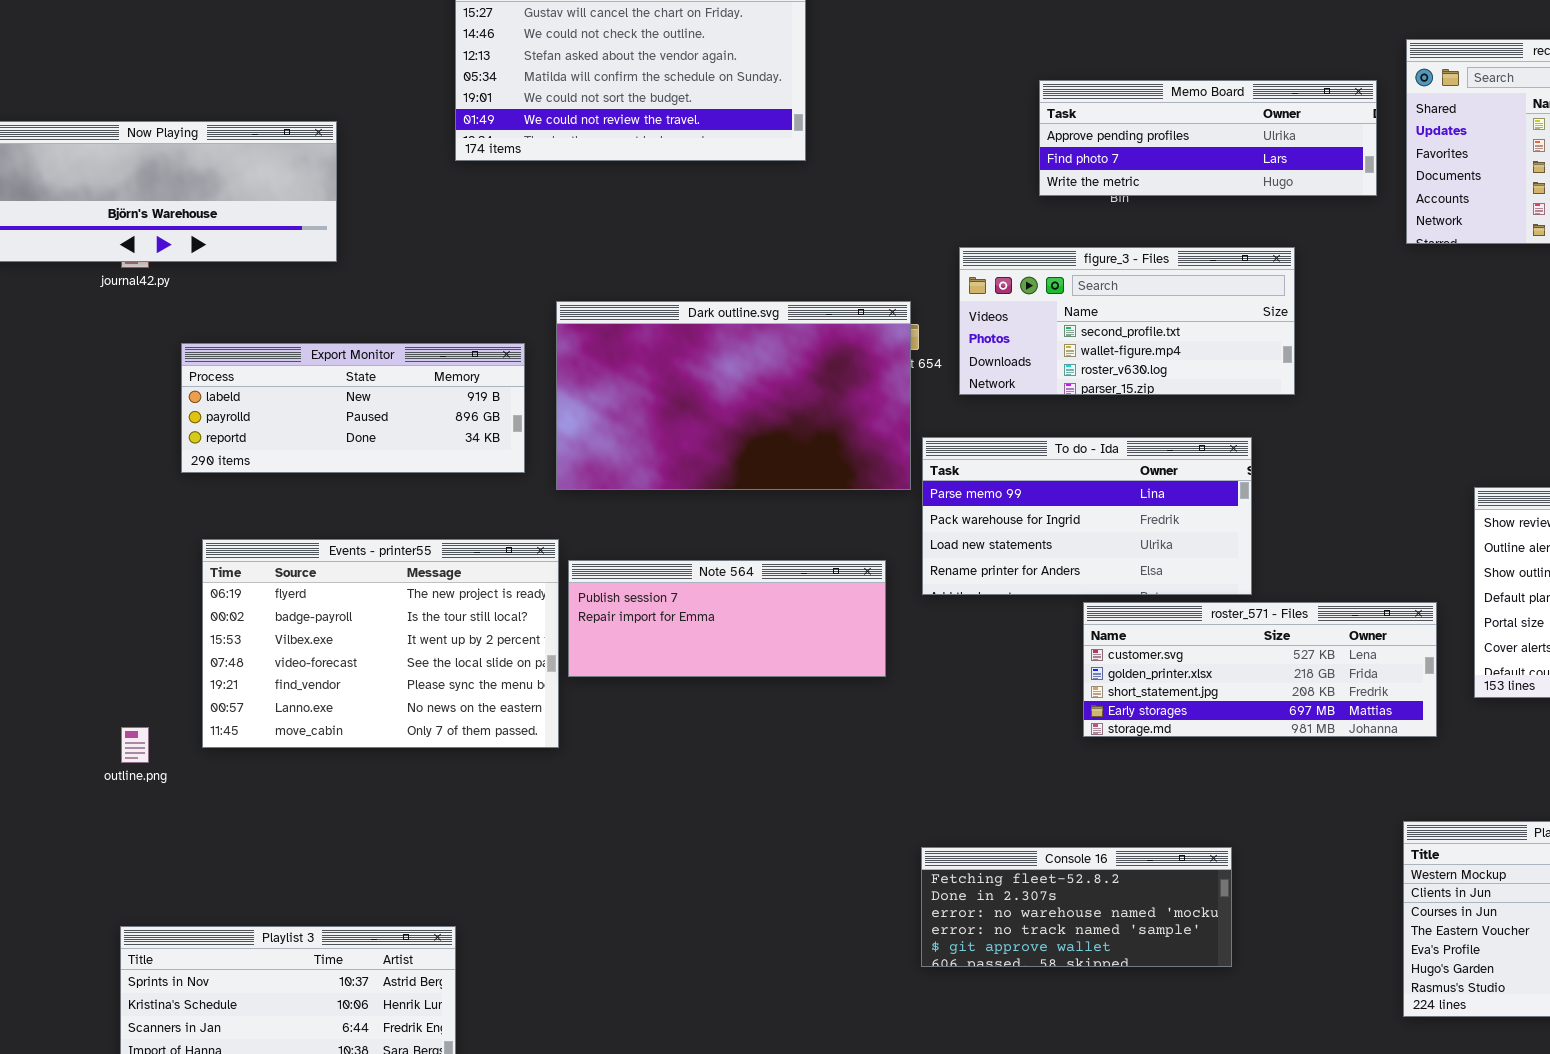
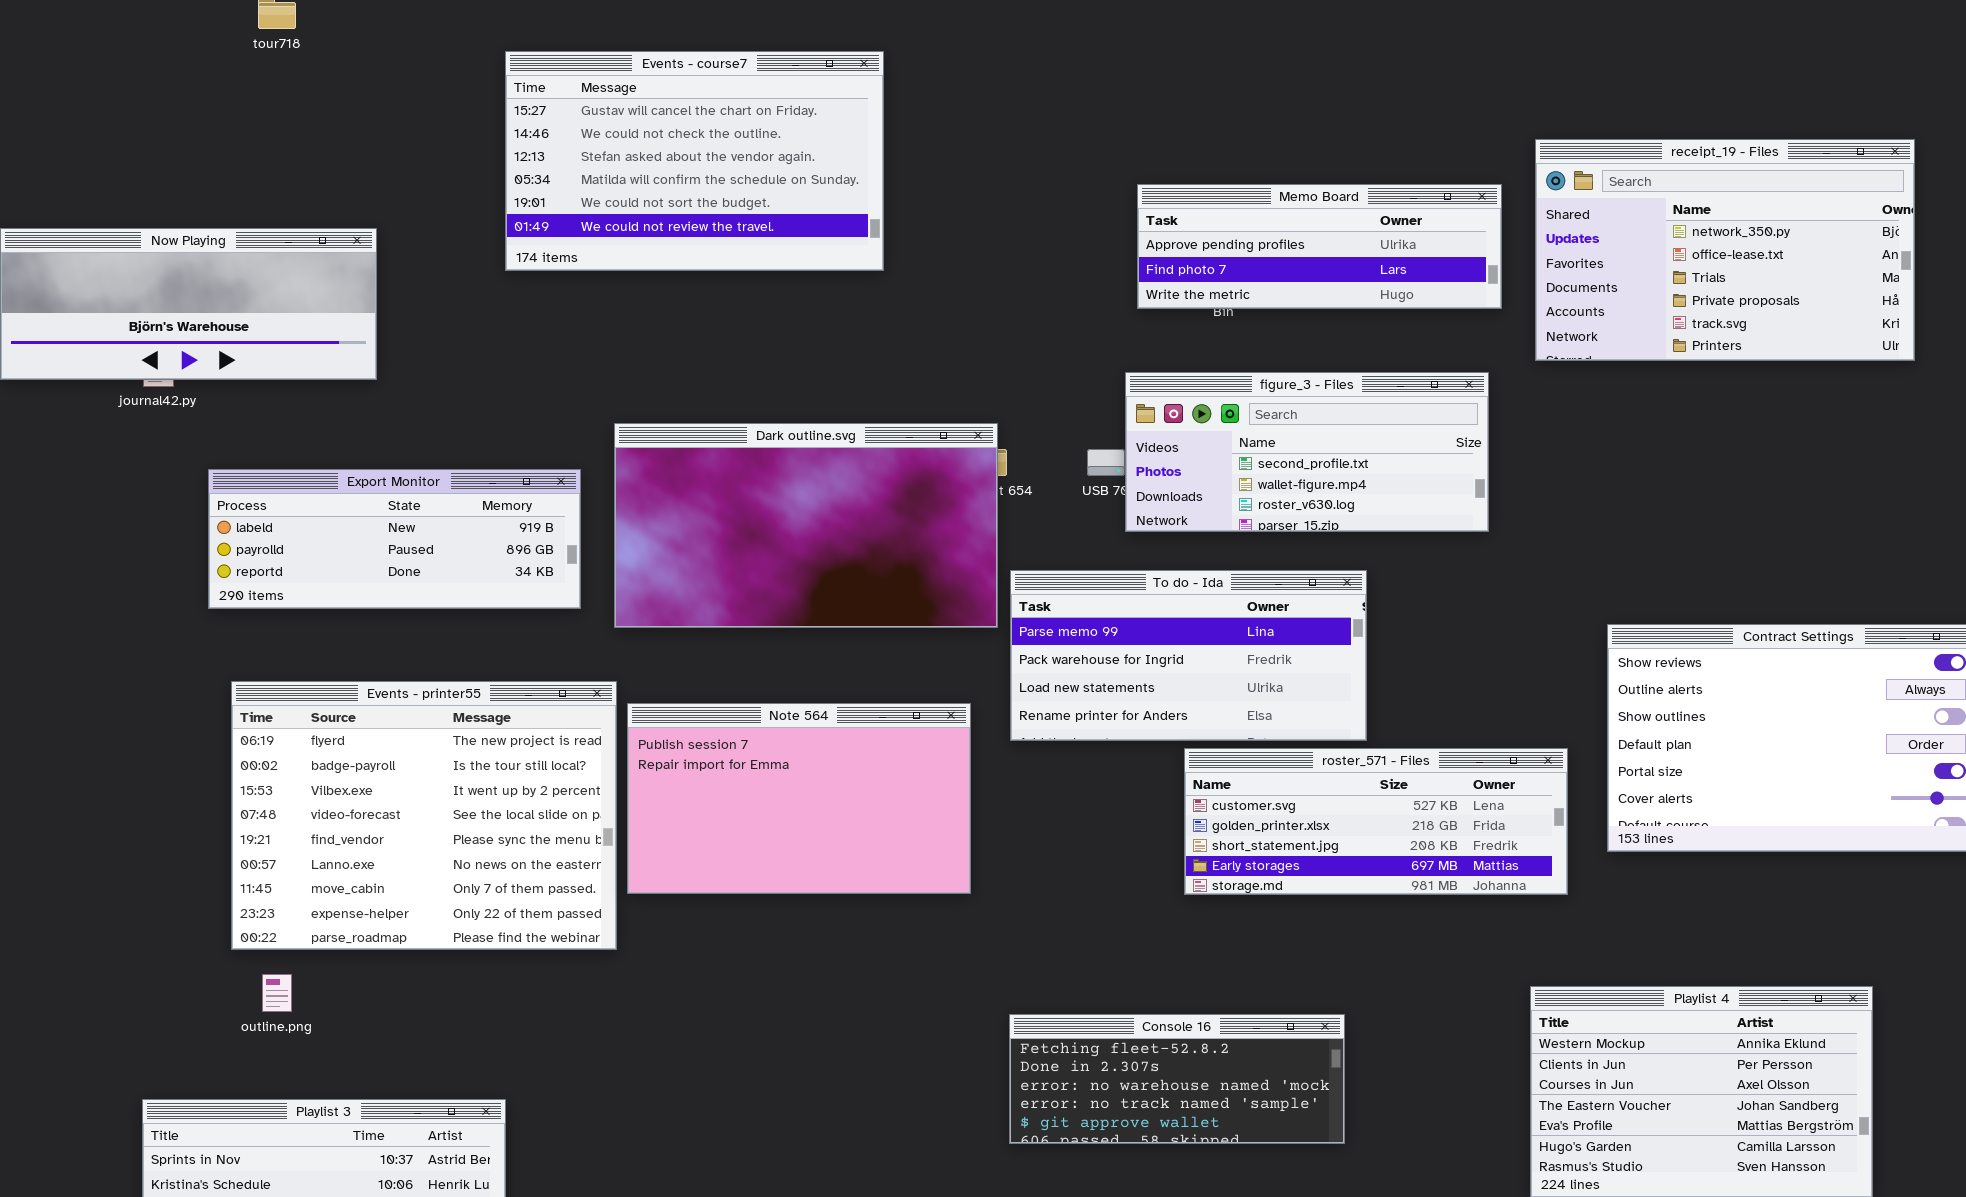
figure_3 - Files: [959,247,1295,395] -> [1125,372,1489,532], moved
Events - printer55: [202,539,559,748] -> [231,681,617,950], resized
Note 564: [568,560,886,677] -> [627,703,971,894], resized
outline.png: [121,727,149,763] -> [262,974,292,1012], moved

